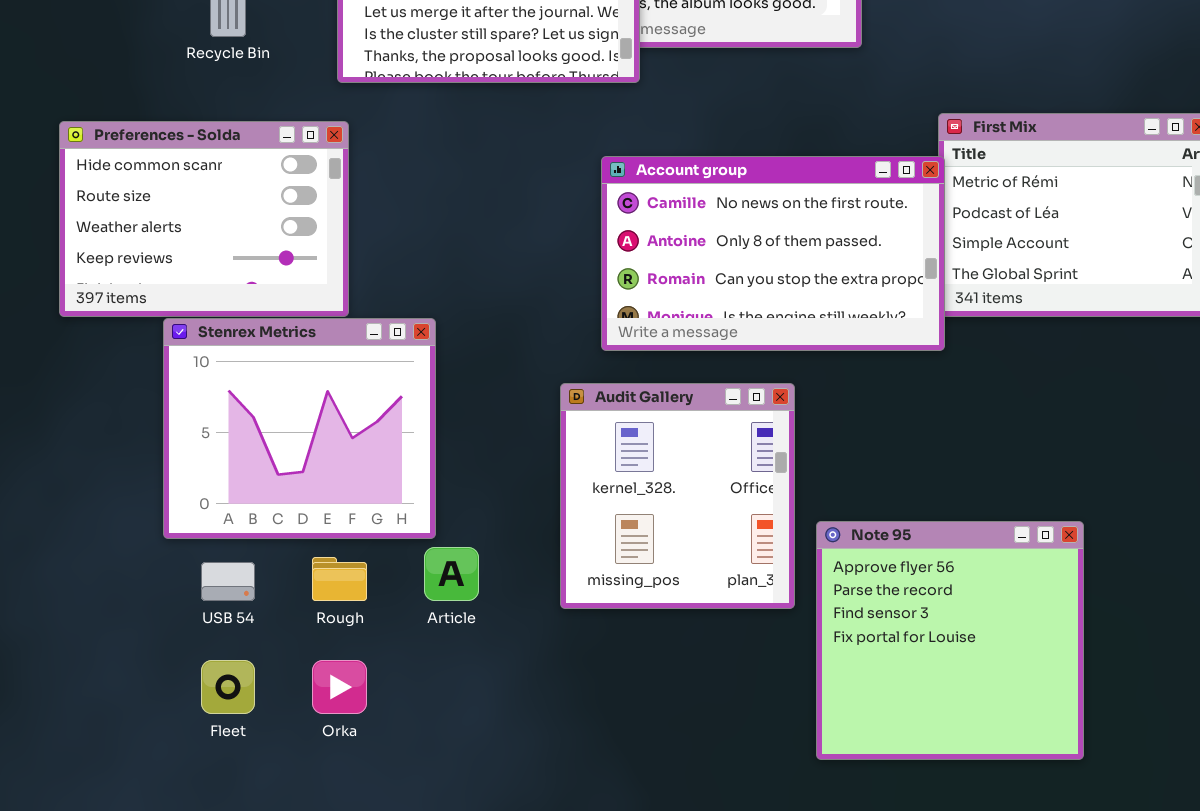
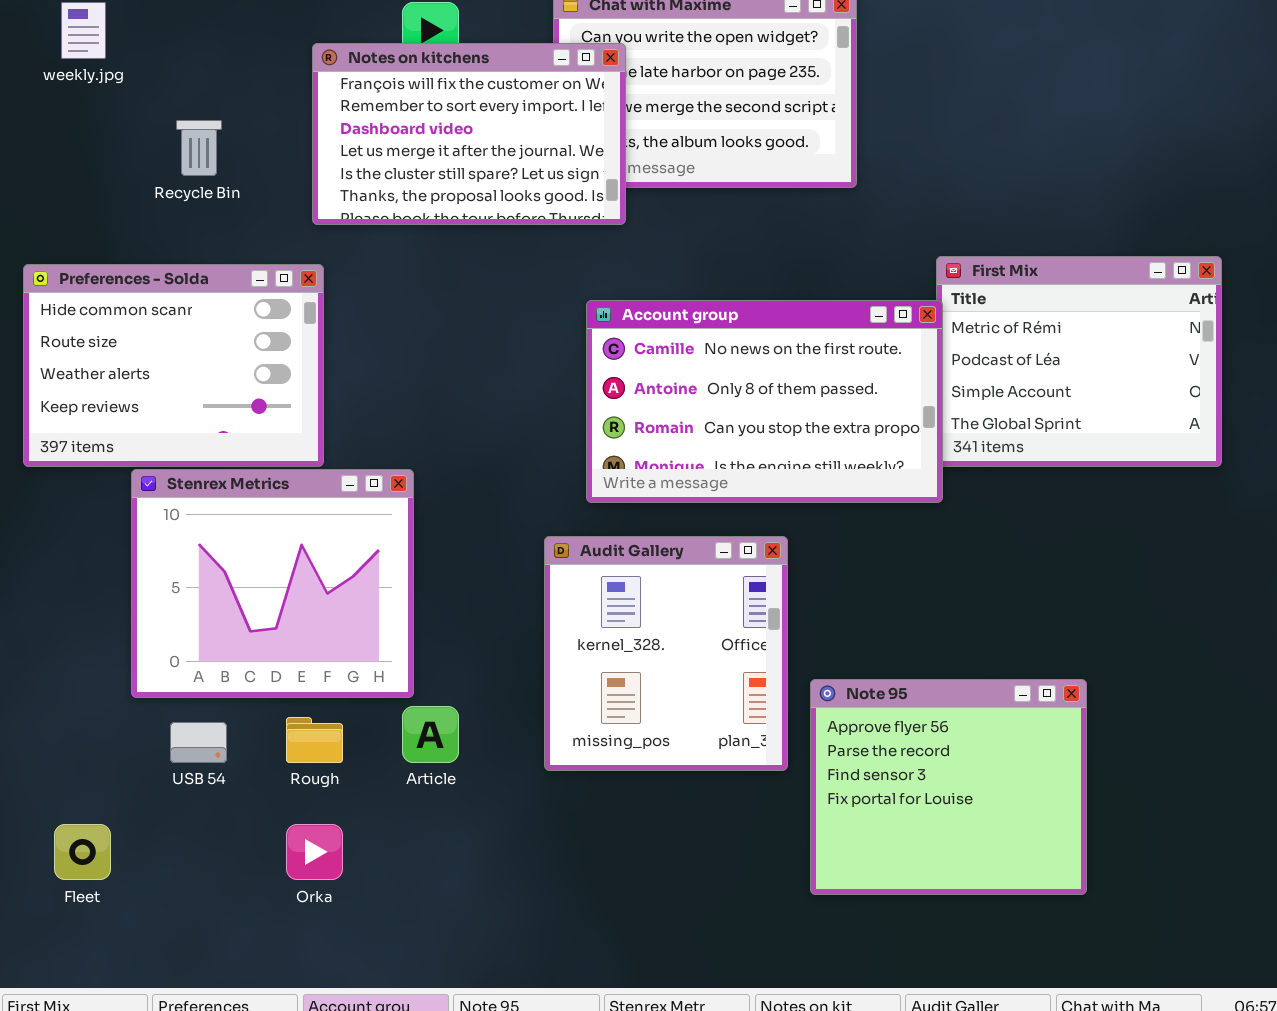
Note 95: [816,521,1084,760] -> [810,679,1087,895], resized
Fleet: [201,660,255,714] -> [54,824,111,880], moved

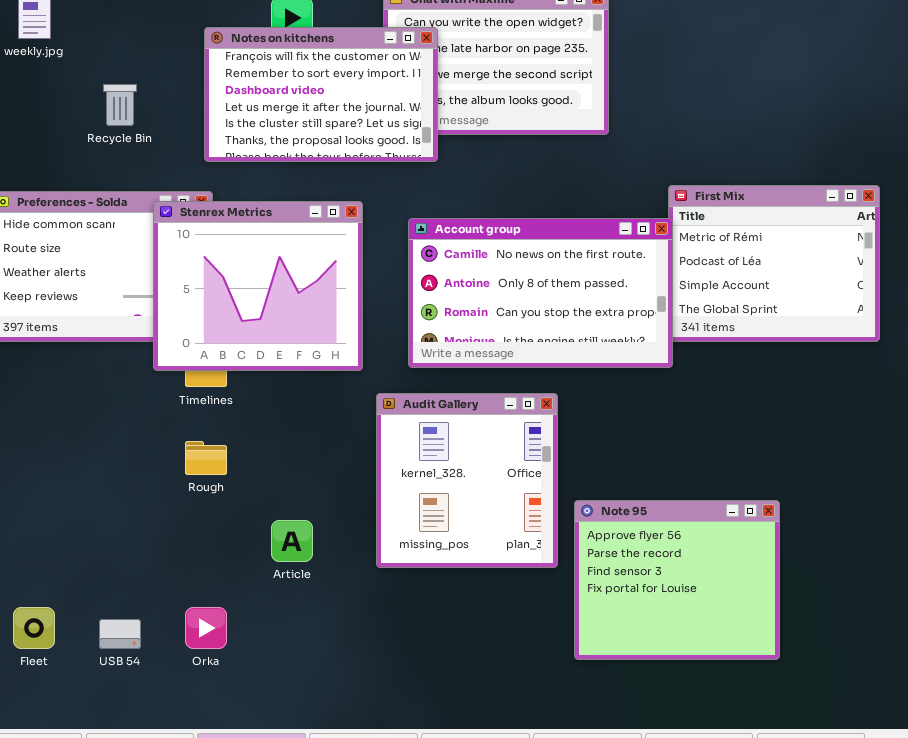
Stenrex Metrics: [131,469,414,698] -> [153,201,363,371], moved
Rough: [286,717,343,763] -> [185,441,227,475], moved
USB 54: [170,722,227,763] -> [99,619,141,649], moved

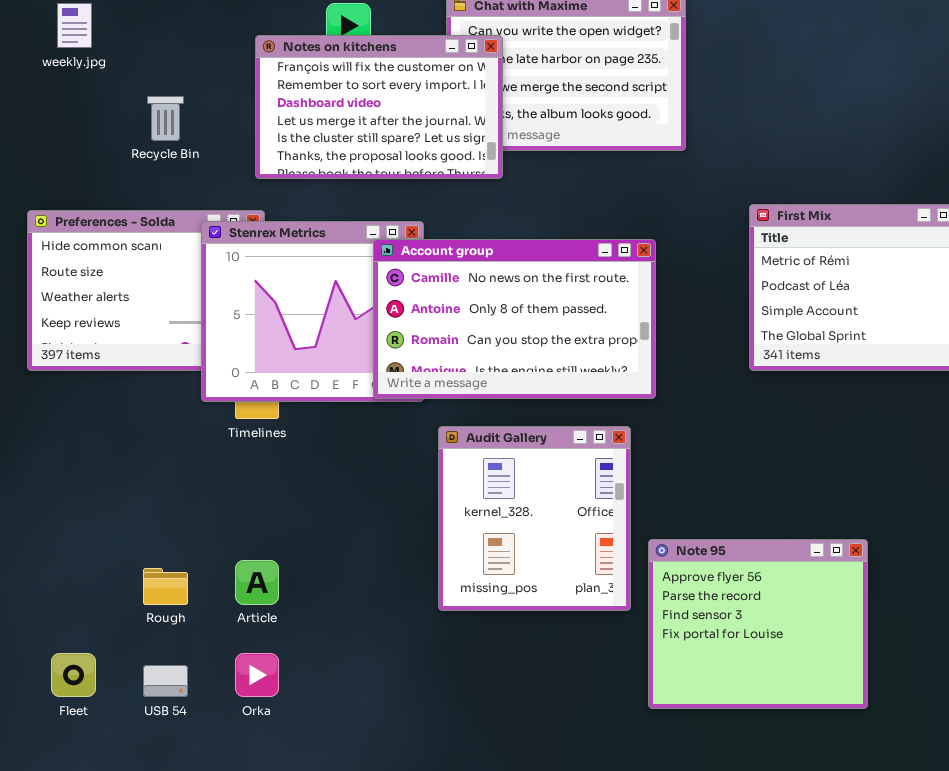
Account group: [408,218,673,368] -> [373,239,656,399], moved
Rough: [185,441,227,475] -> [143,568,188,605], moved
Article: [271,520,313,562] -> [235,560,279,605], moved

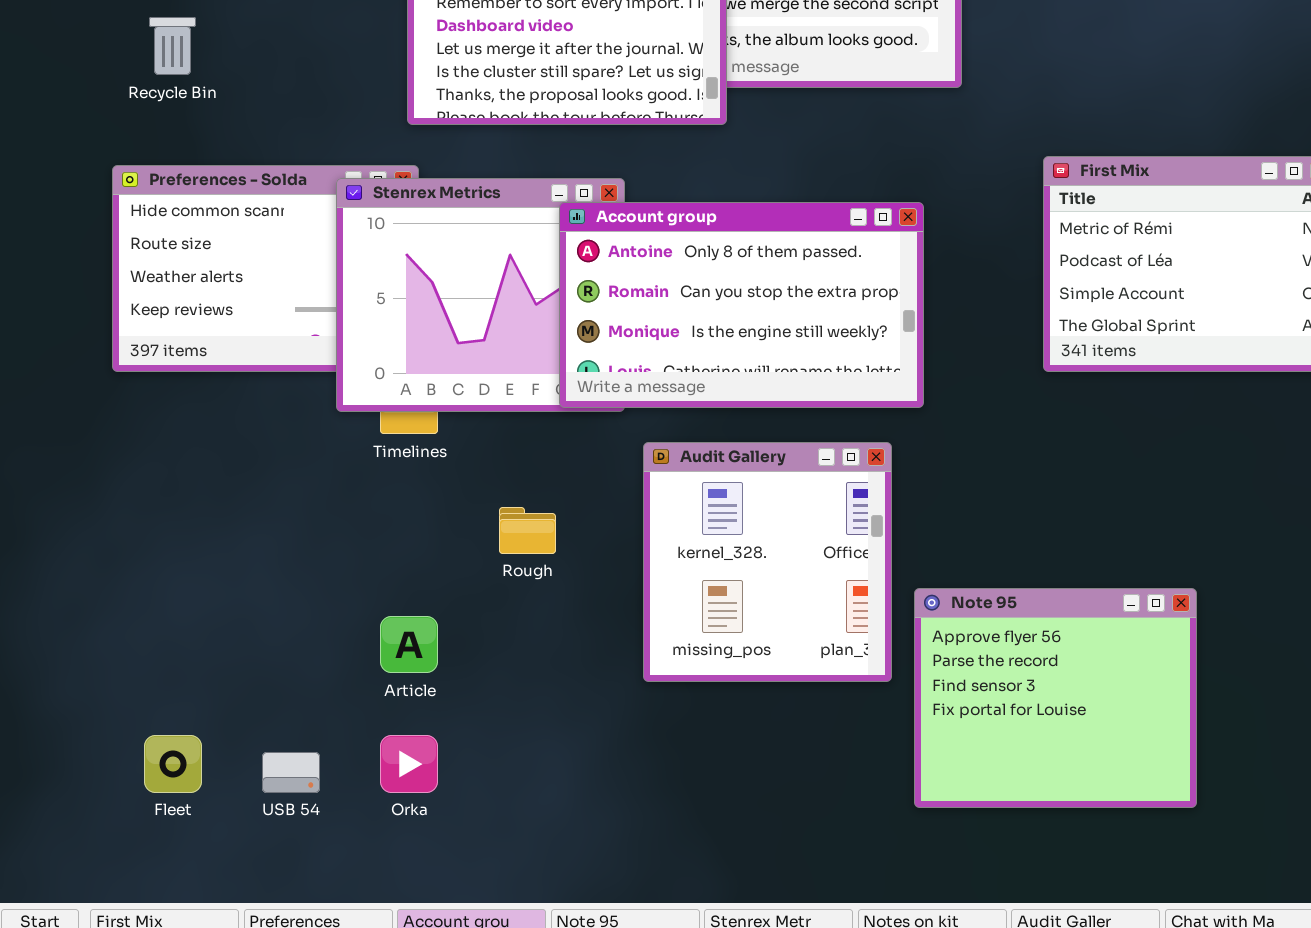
Recycle Bin: [147,96,184,141] -> [149,17,196,75], moved
Account group: [373,239,656,399] -> [559,202,924,408], scrolled down 1 row
Rough: [143,568,188,605] -> [499,507,556,554], moved

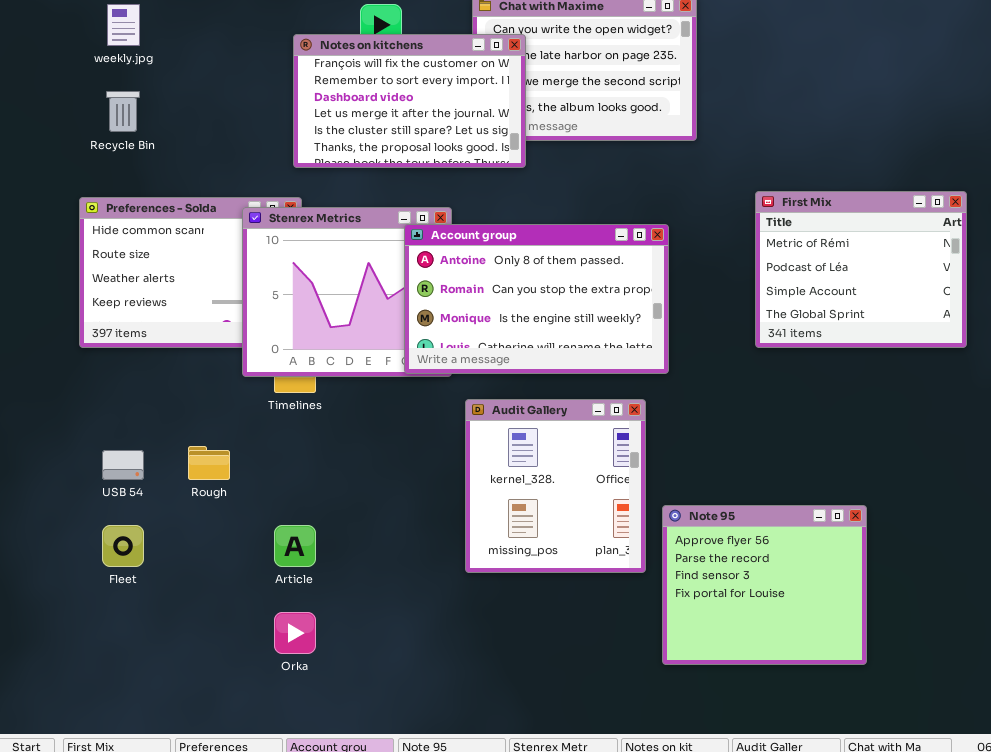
Rough: [499,507,556,554] -> [188,446,230,480], moved
Fleet: [144,735,202,793] -> [102,525,144,567], moved
USB 54: [262,752,320,793] -> [102,450,144,480], moved

